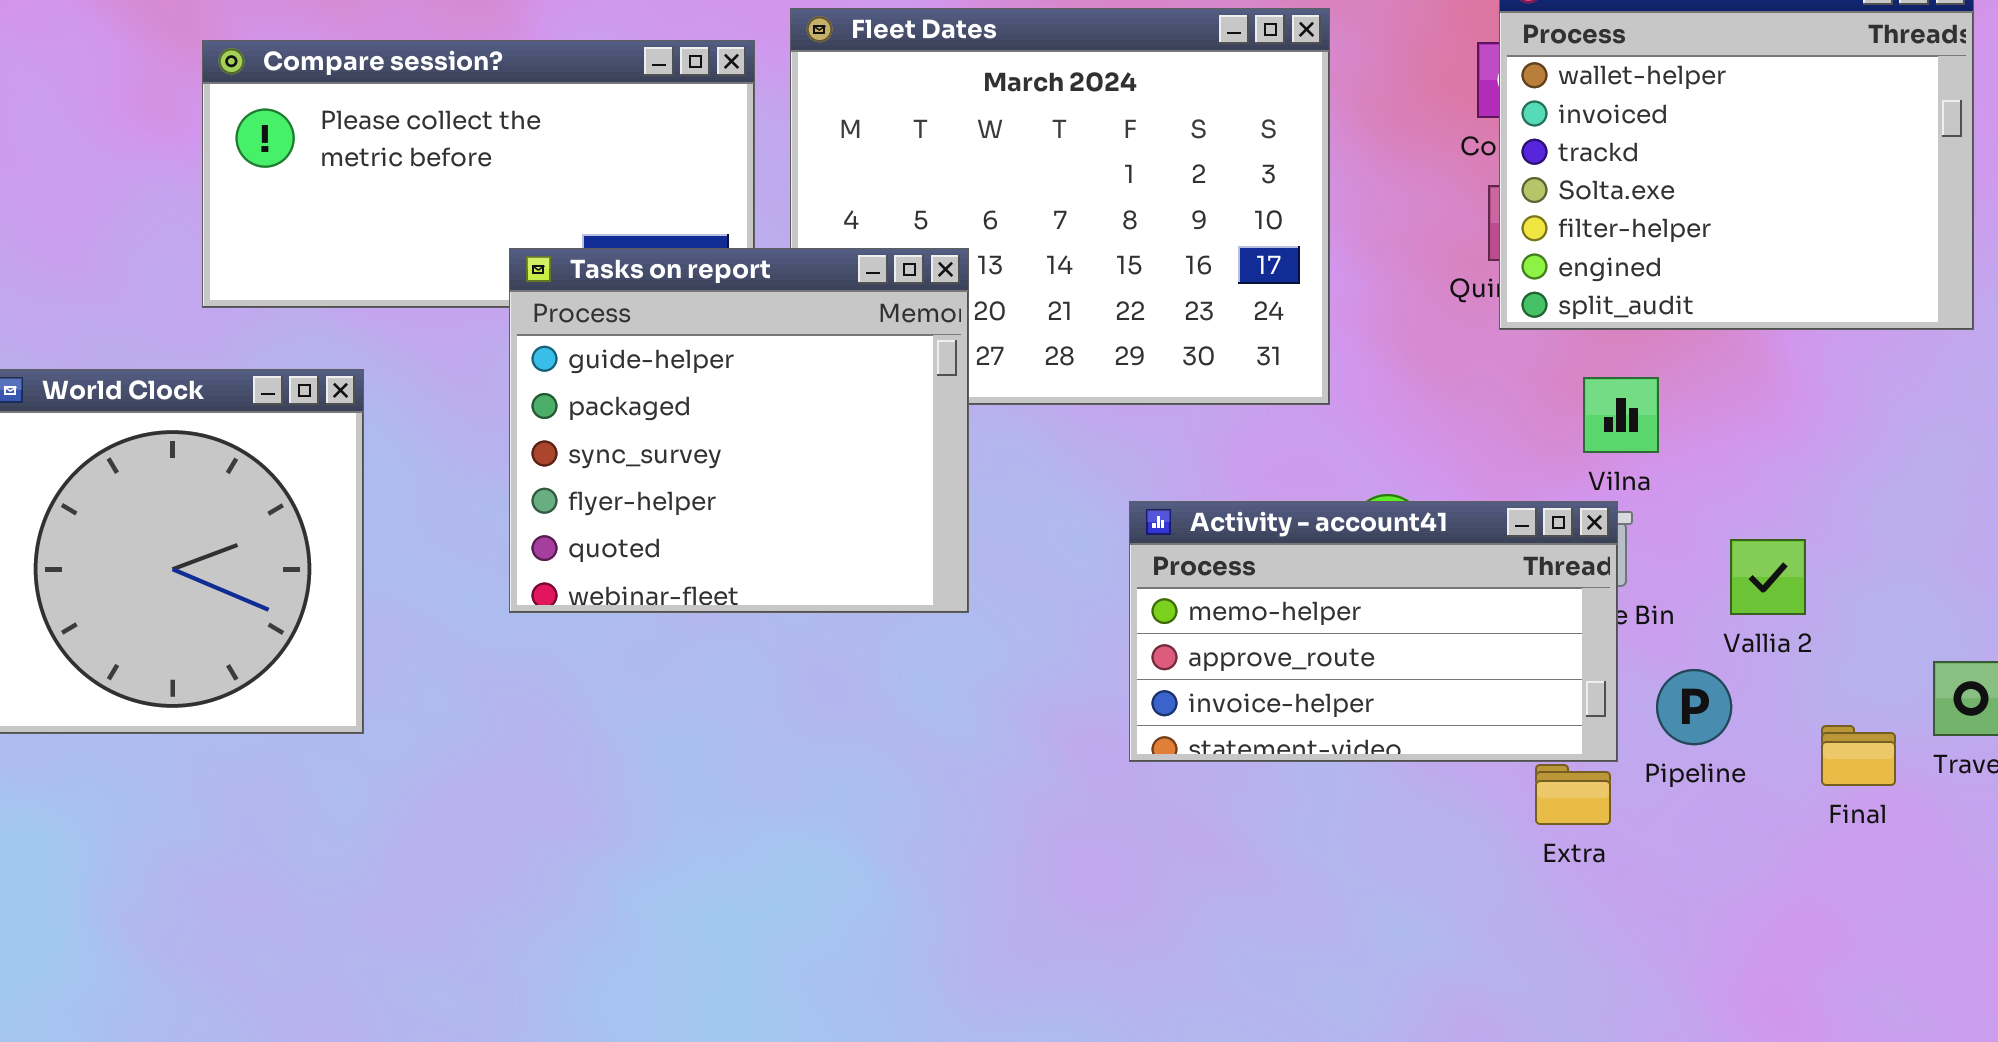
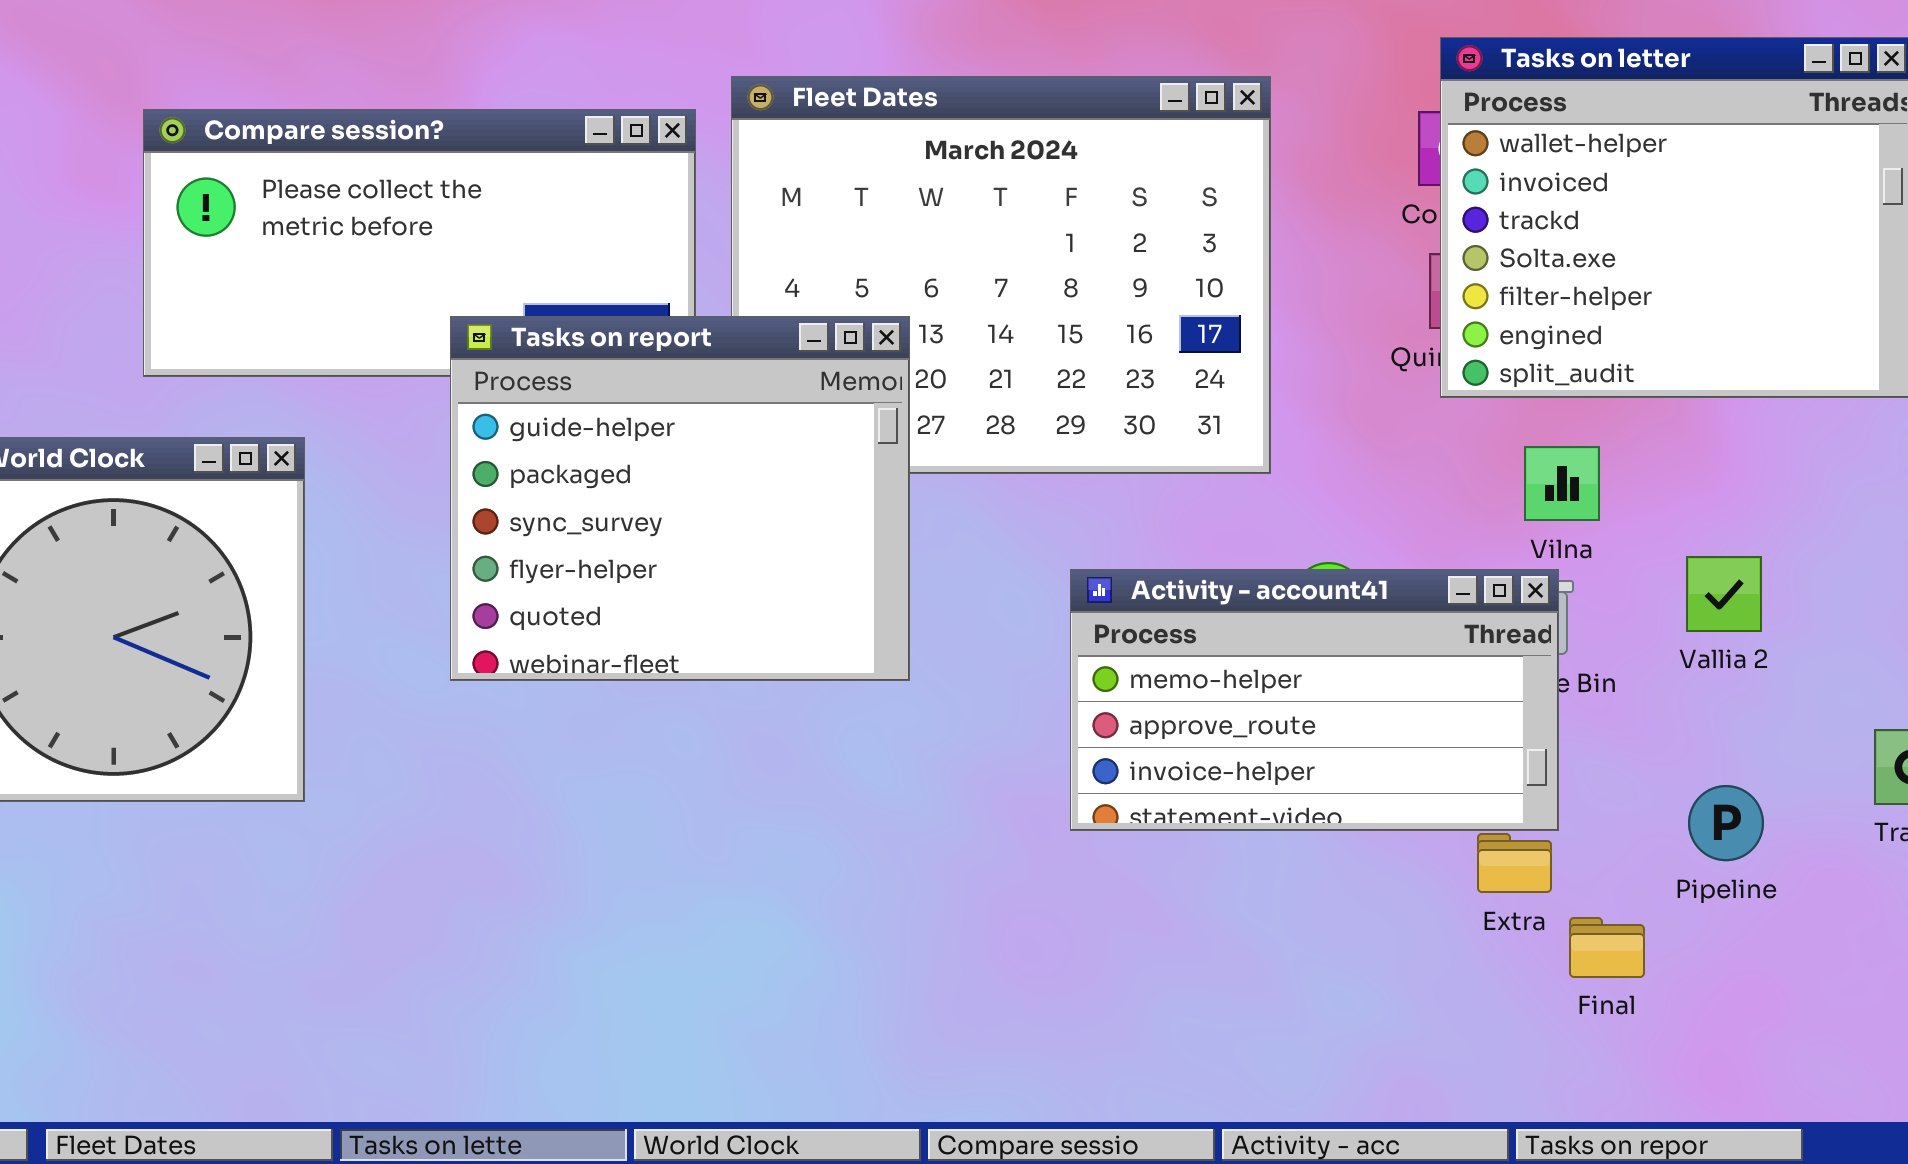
Vallia 2: [1730,539,1806,615] -> [1686,556,1762,632], moved
Pipeline: [1656,669,1732,745] -> [1688,785,1764,861], moved
Final: [1821,725,1896,786] -> [1569,917,1645,978], moved

